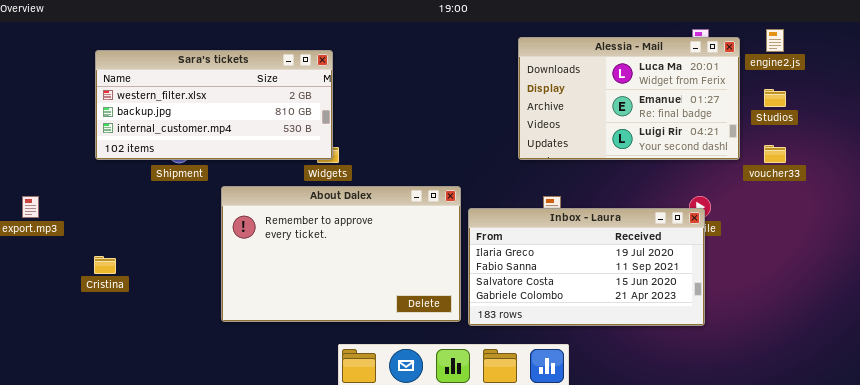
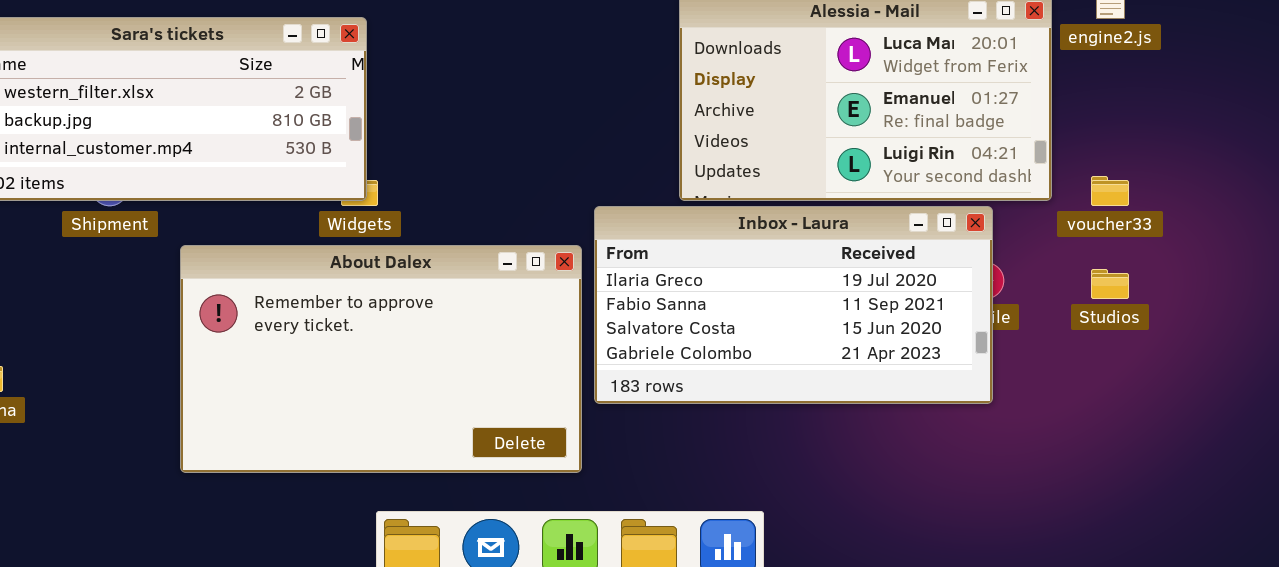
Studios: [764,89,786,107] -> [1091,269,1129,299], moved
Inbox - Laura: [468,208,705,326] -> [594,206,993,404], moved

